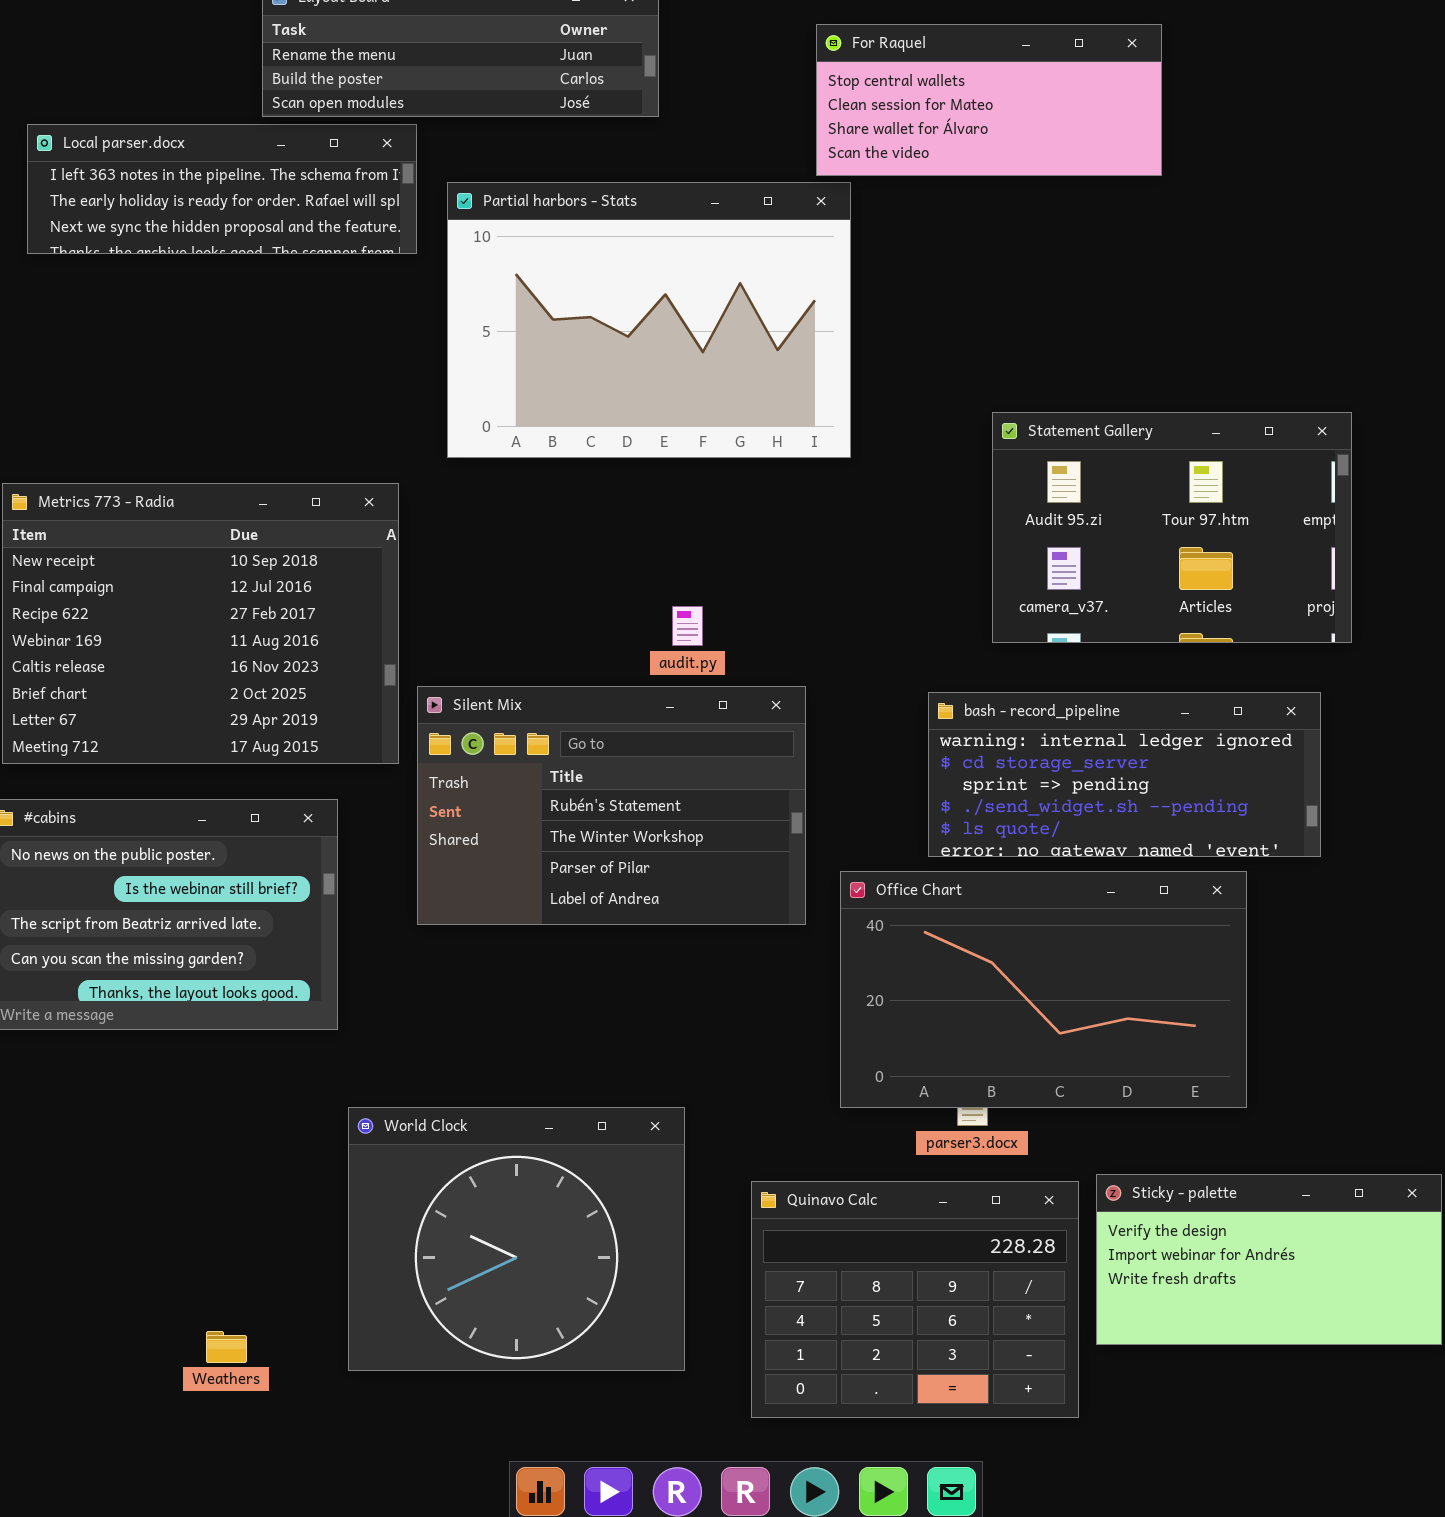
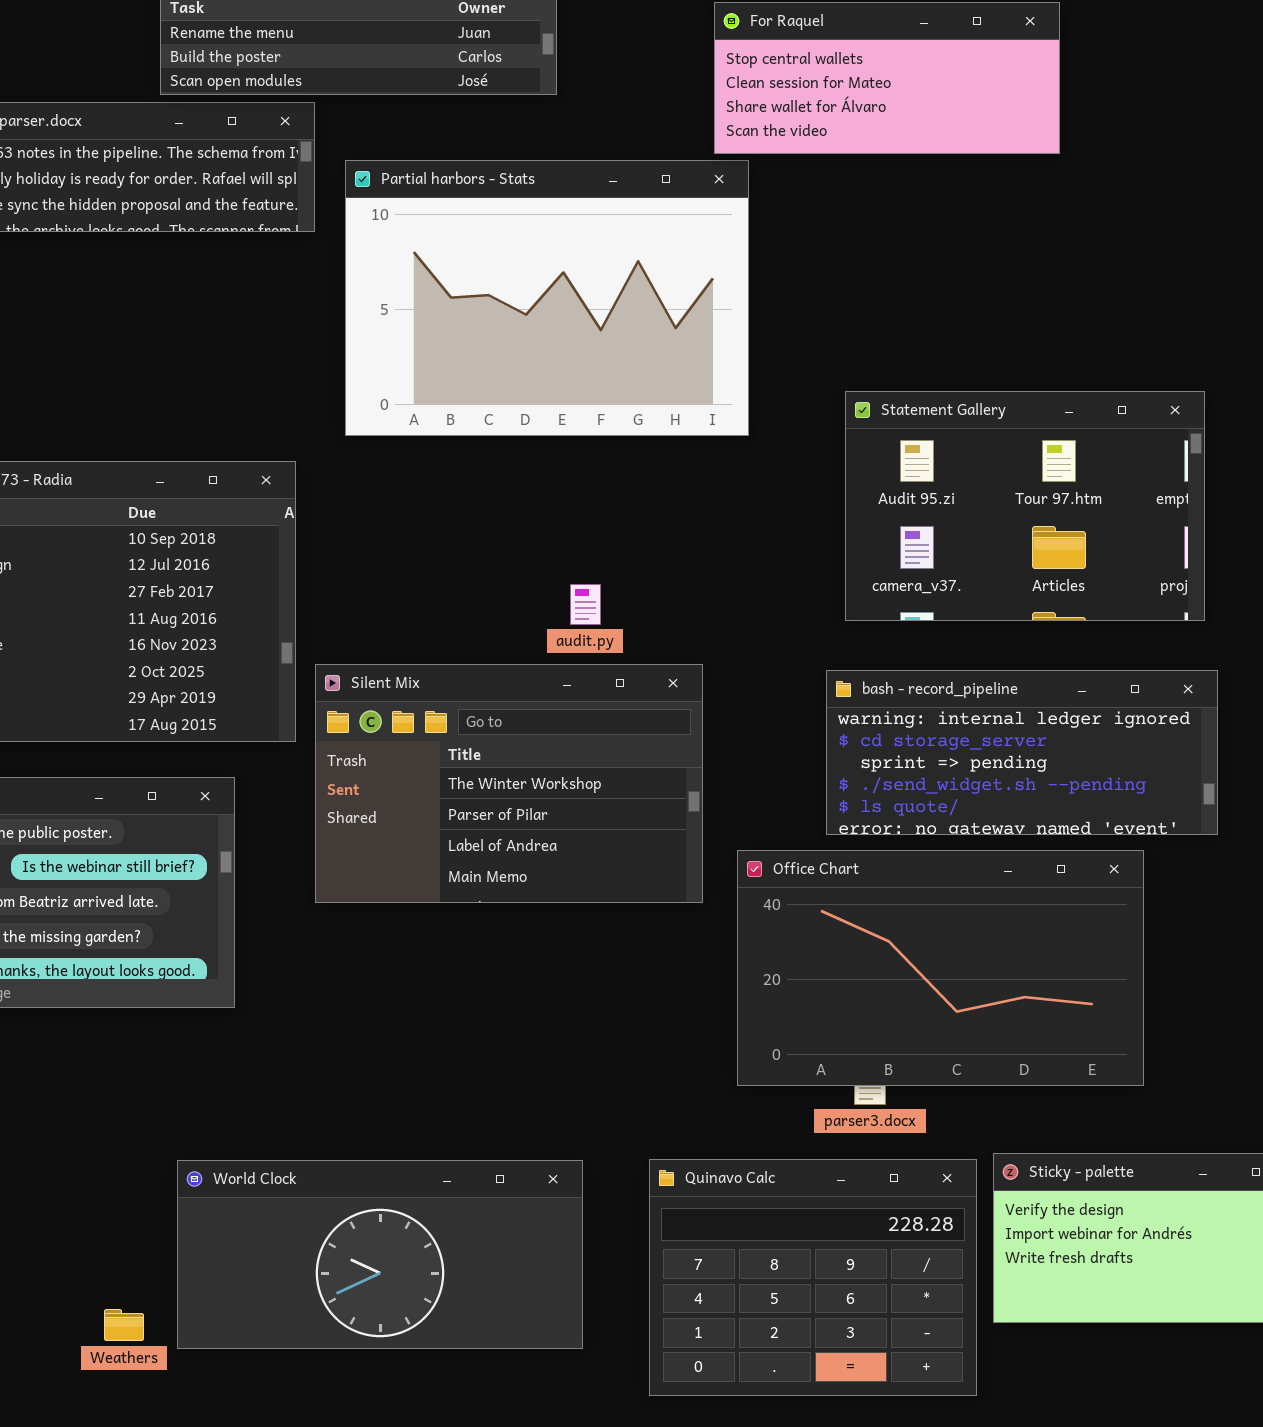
Statement Gallery: [992,412,1352,643] -> [845,391,1205,621], moved
Silent Mix: [417,686,806,925] -> [315,664,703,903], scrolled down 1 row
World Clock: [348,1107,685,1371] -> [177,1160,583,1349], resized

